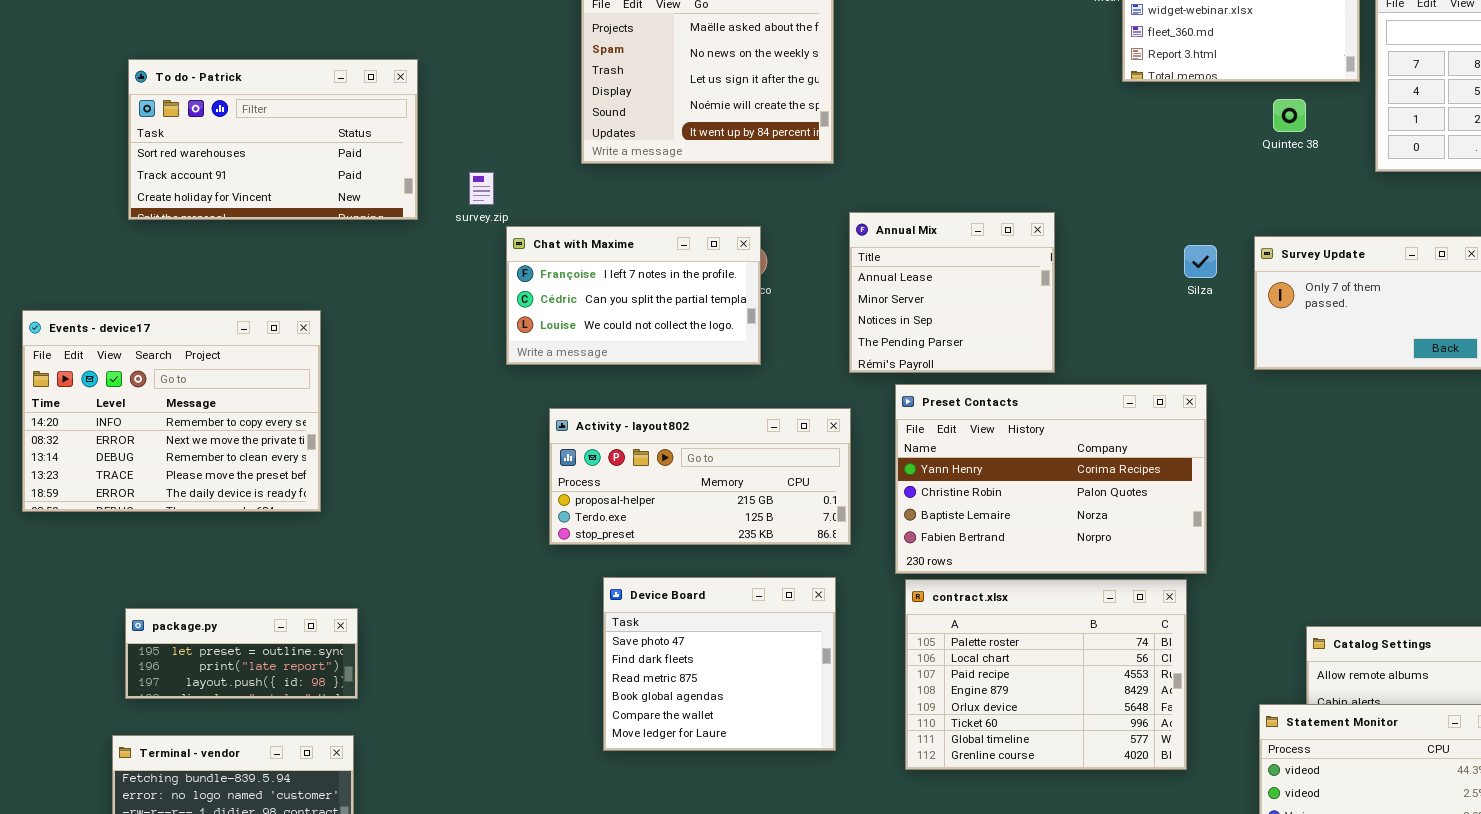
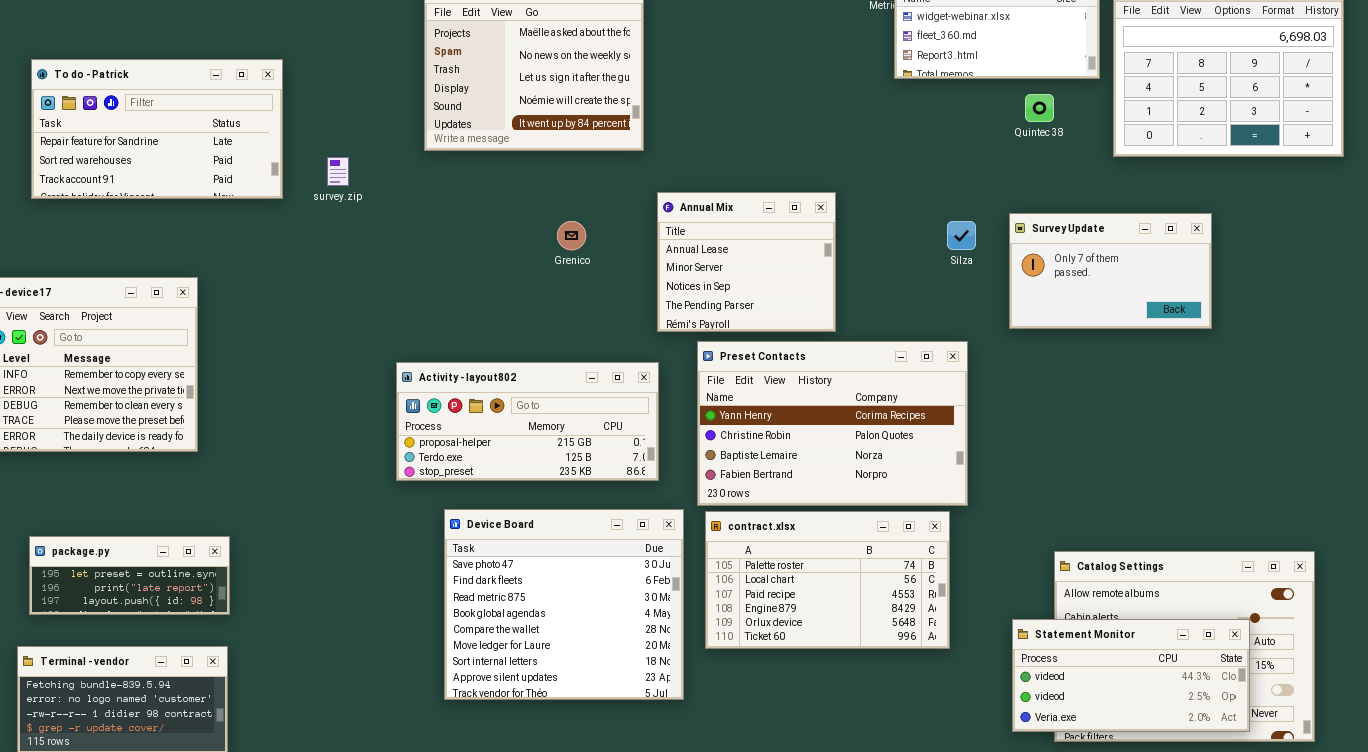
To do - Patrick: [128,59,418,220] -> [31,59,283,199], scrolled up 1 row
Chat with Maxime: [506,226,761,365] -> none, closed
Device Board: [603,577,836,751] -> [444,509,684,700], resized
contract.xlsx: [905,579,1187,770] -> [705,511,950,649], resized

